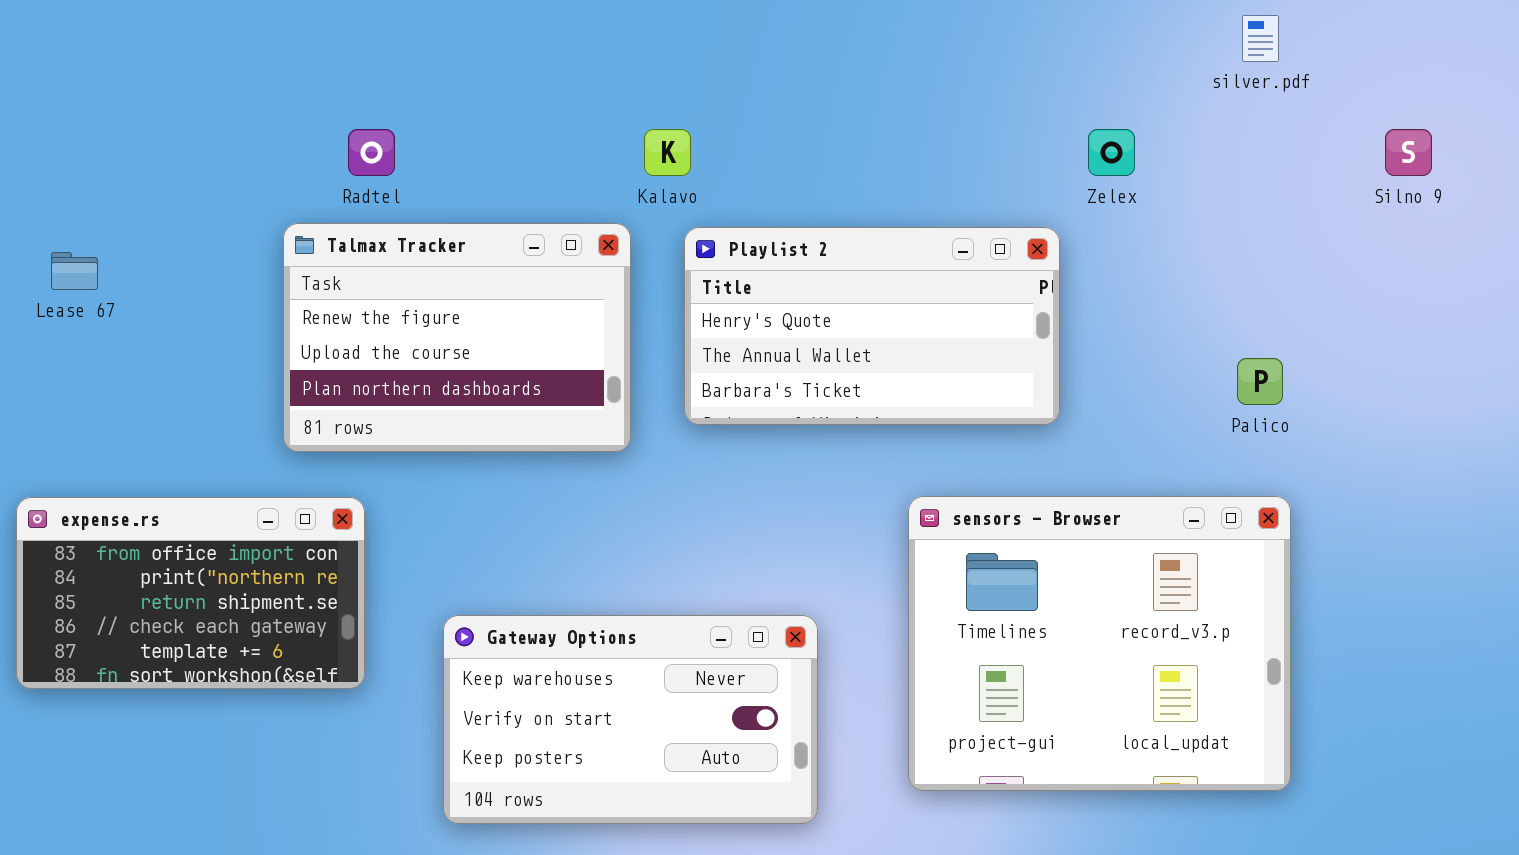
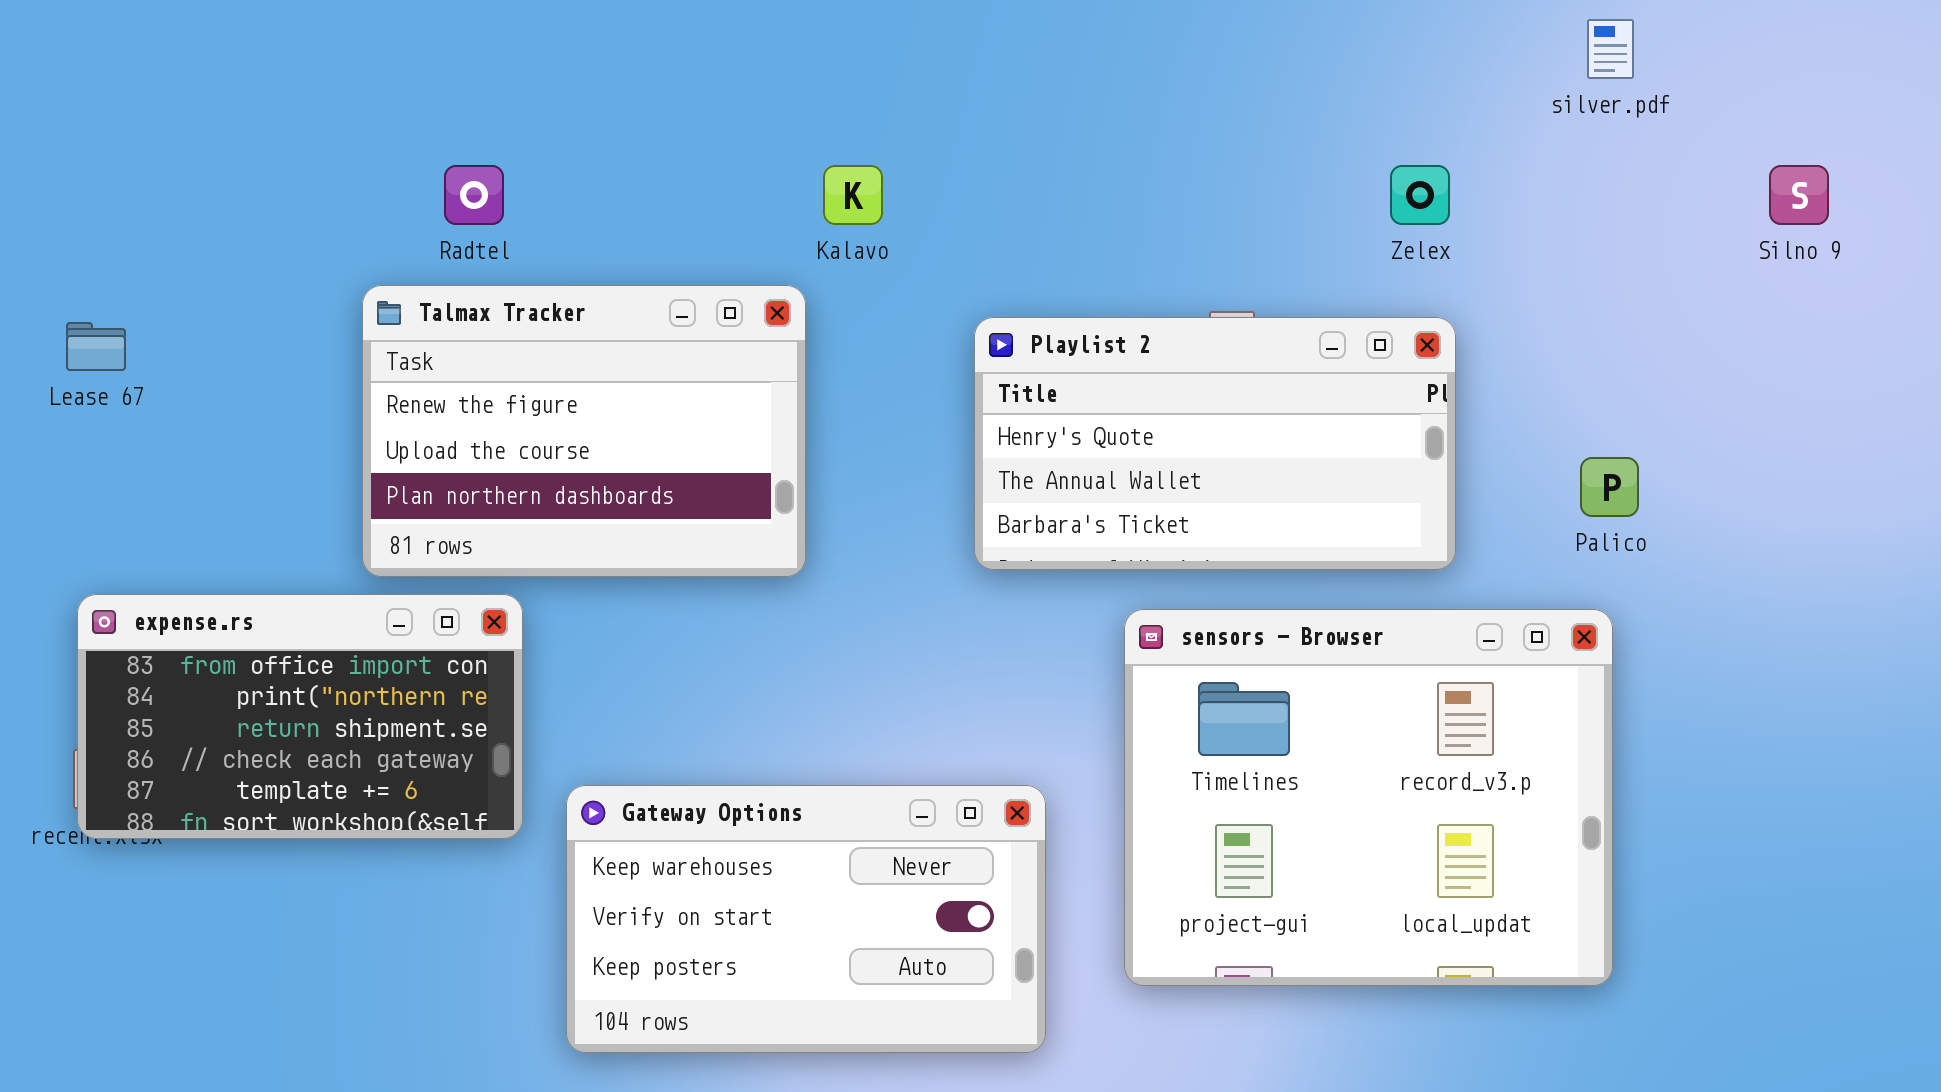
Playlist 2: [684,227,1060,425] -> [974,317,1456,570], moved
sensors - Browser: [908,496,1291,791] -> [1124,609,1613,986], moved
expense.rs: [16,497,365,689] -> [77,594,523,839], moved

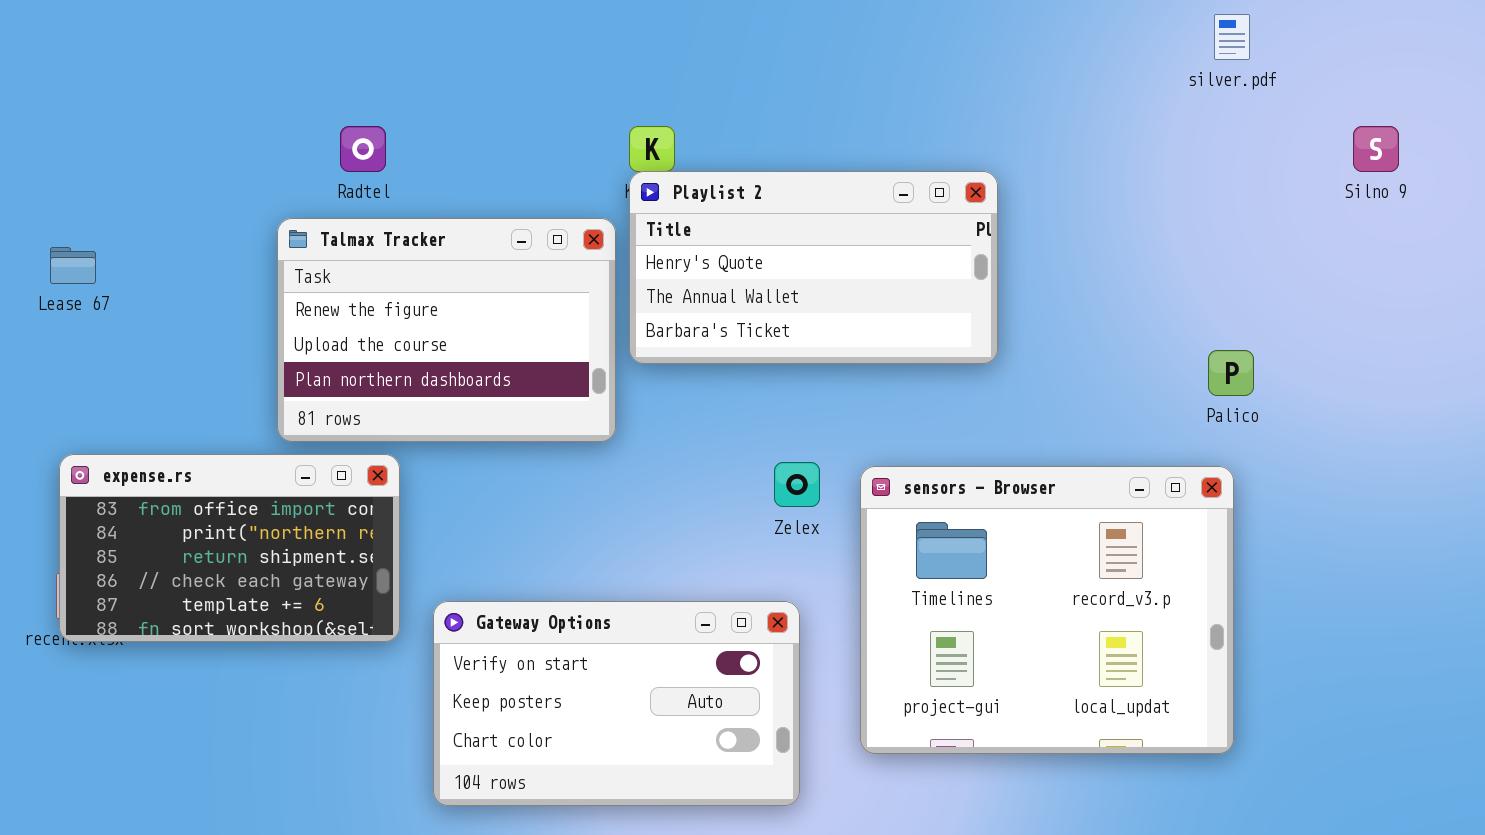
Zelex: [1390,165,1450,225] -> [774,462,820,507], moved
Playlist 2: [974,317,1456,570] -> [629,171,998,364], moved
Gateway Options: [566,785,1046,1053] -> [433,601,800,806], scrolled down 1 row

